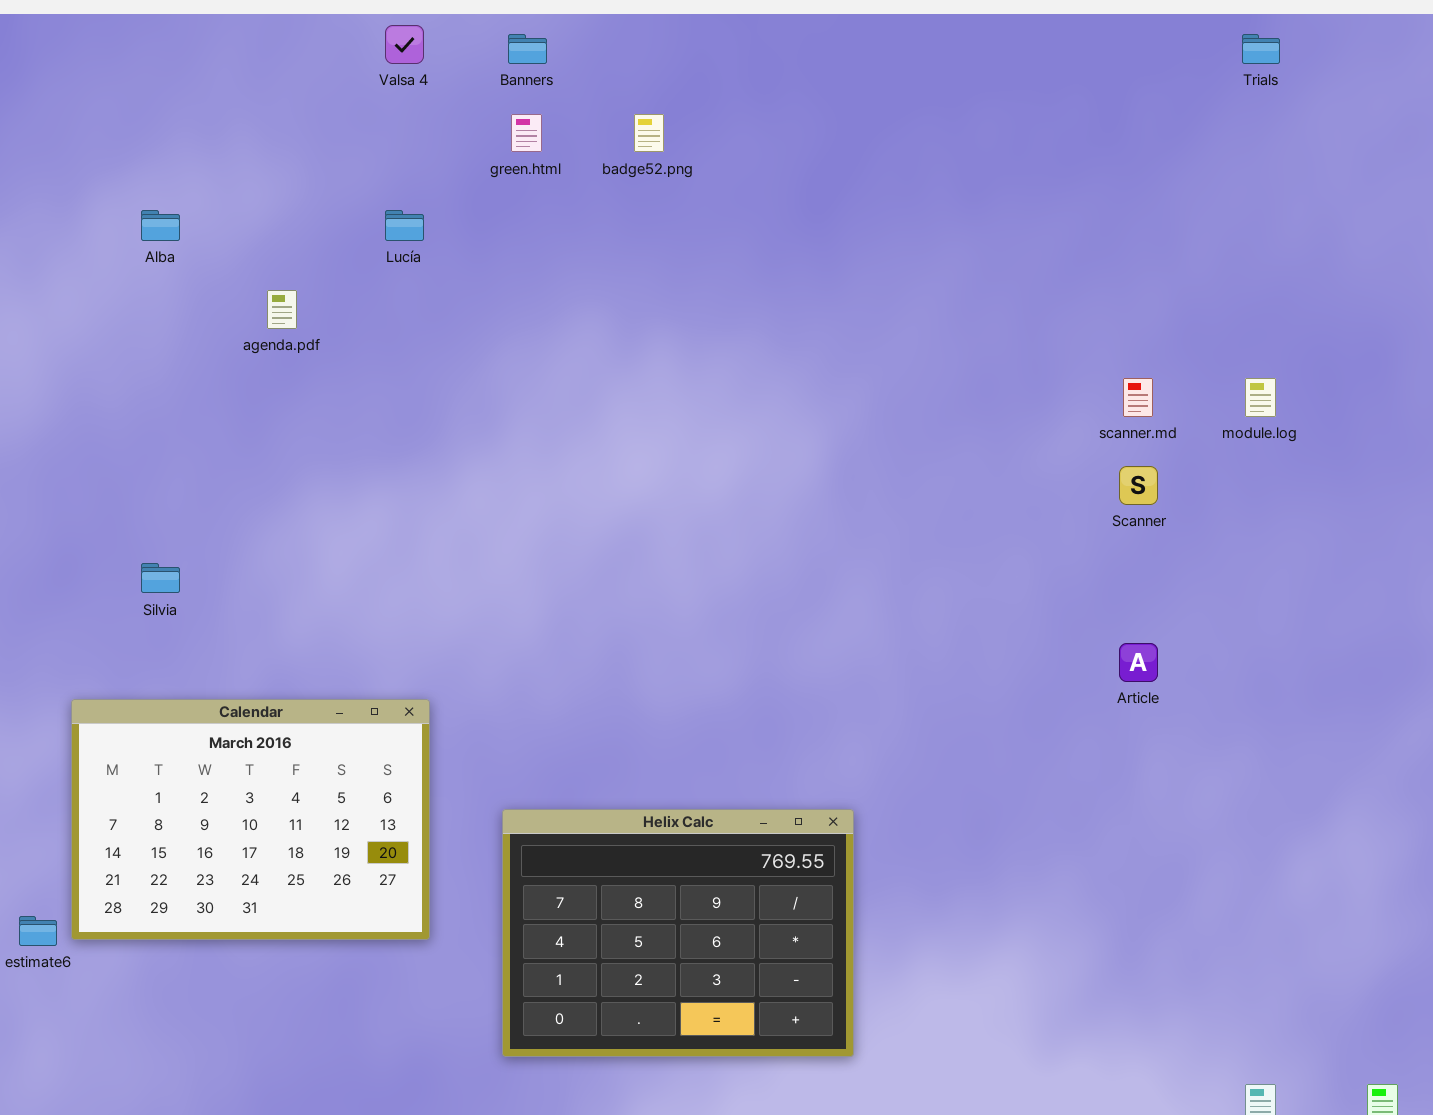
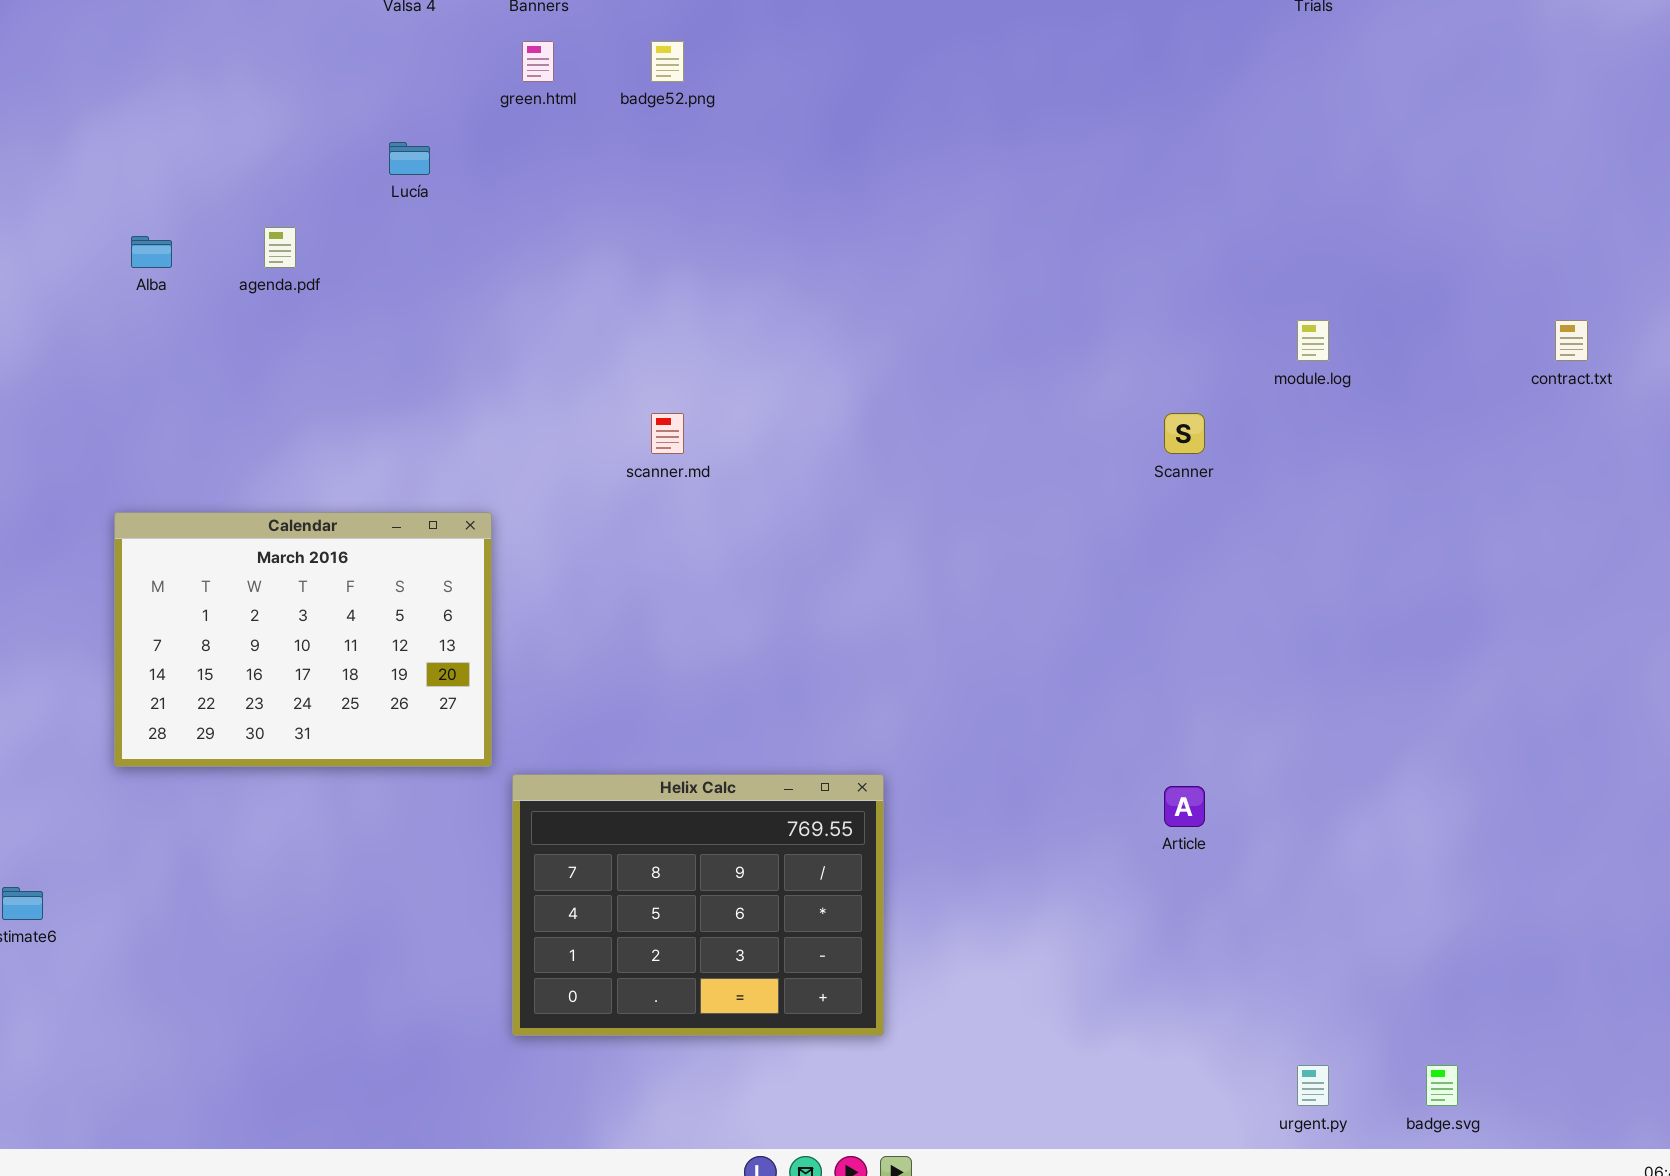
Alba: [141,210,180,241] -> [131,236,172,268], moved
scanner.md: [1123,378,1153,417] -> [651,413,684,454], moved
Article: [1119,643,1158,682] -> [1164,786,1205,827], moved
Calendar: [71,699,430,940] -> [114,512,492,767], moved

